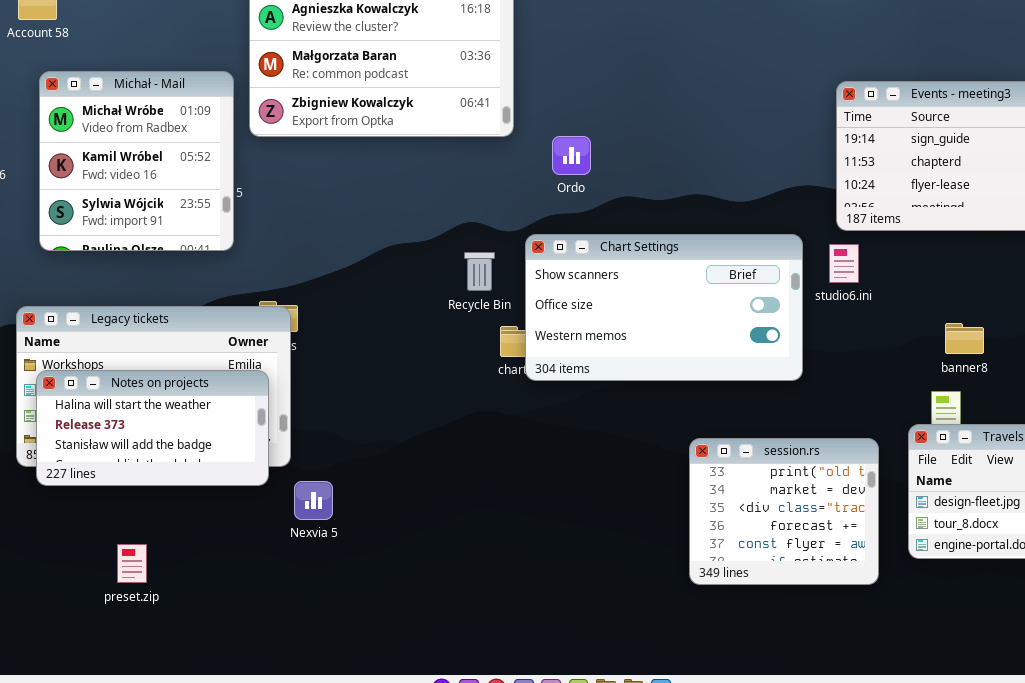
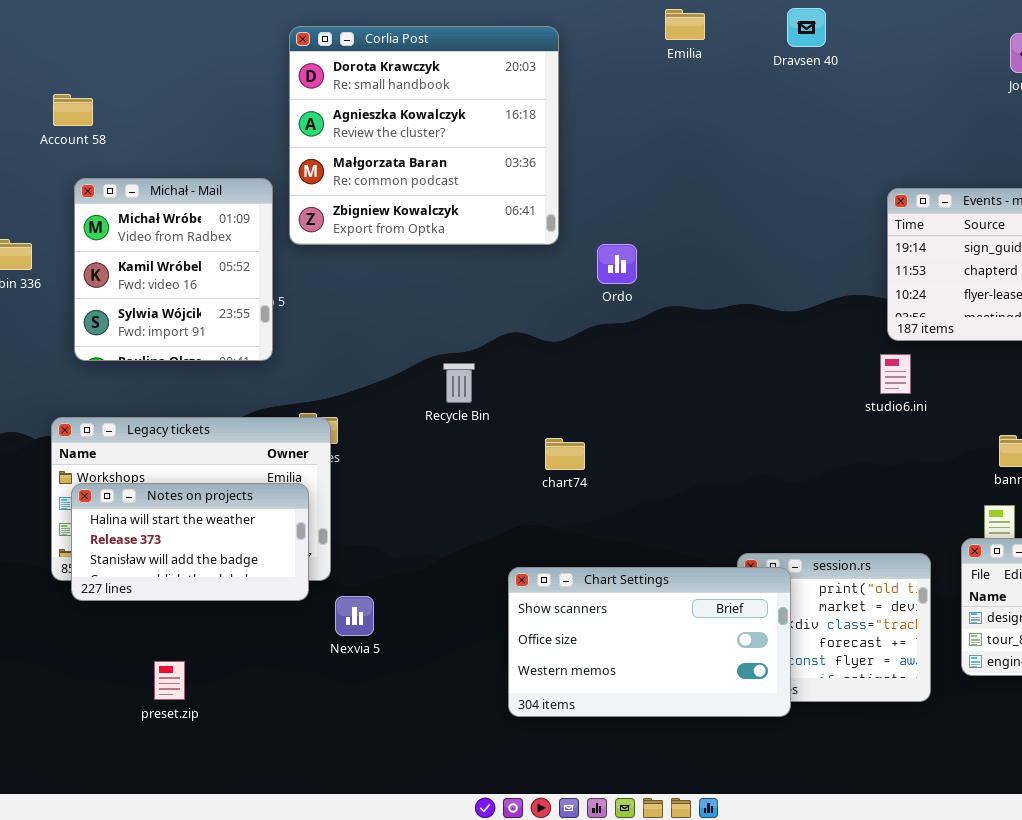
Chart Settings: [525,234,803,381] -> [508,567,791,717], moved
Recycle Bin: [464,252,495,291] -> [443,363,475,403], moved

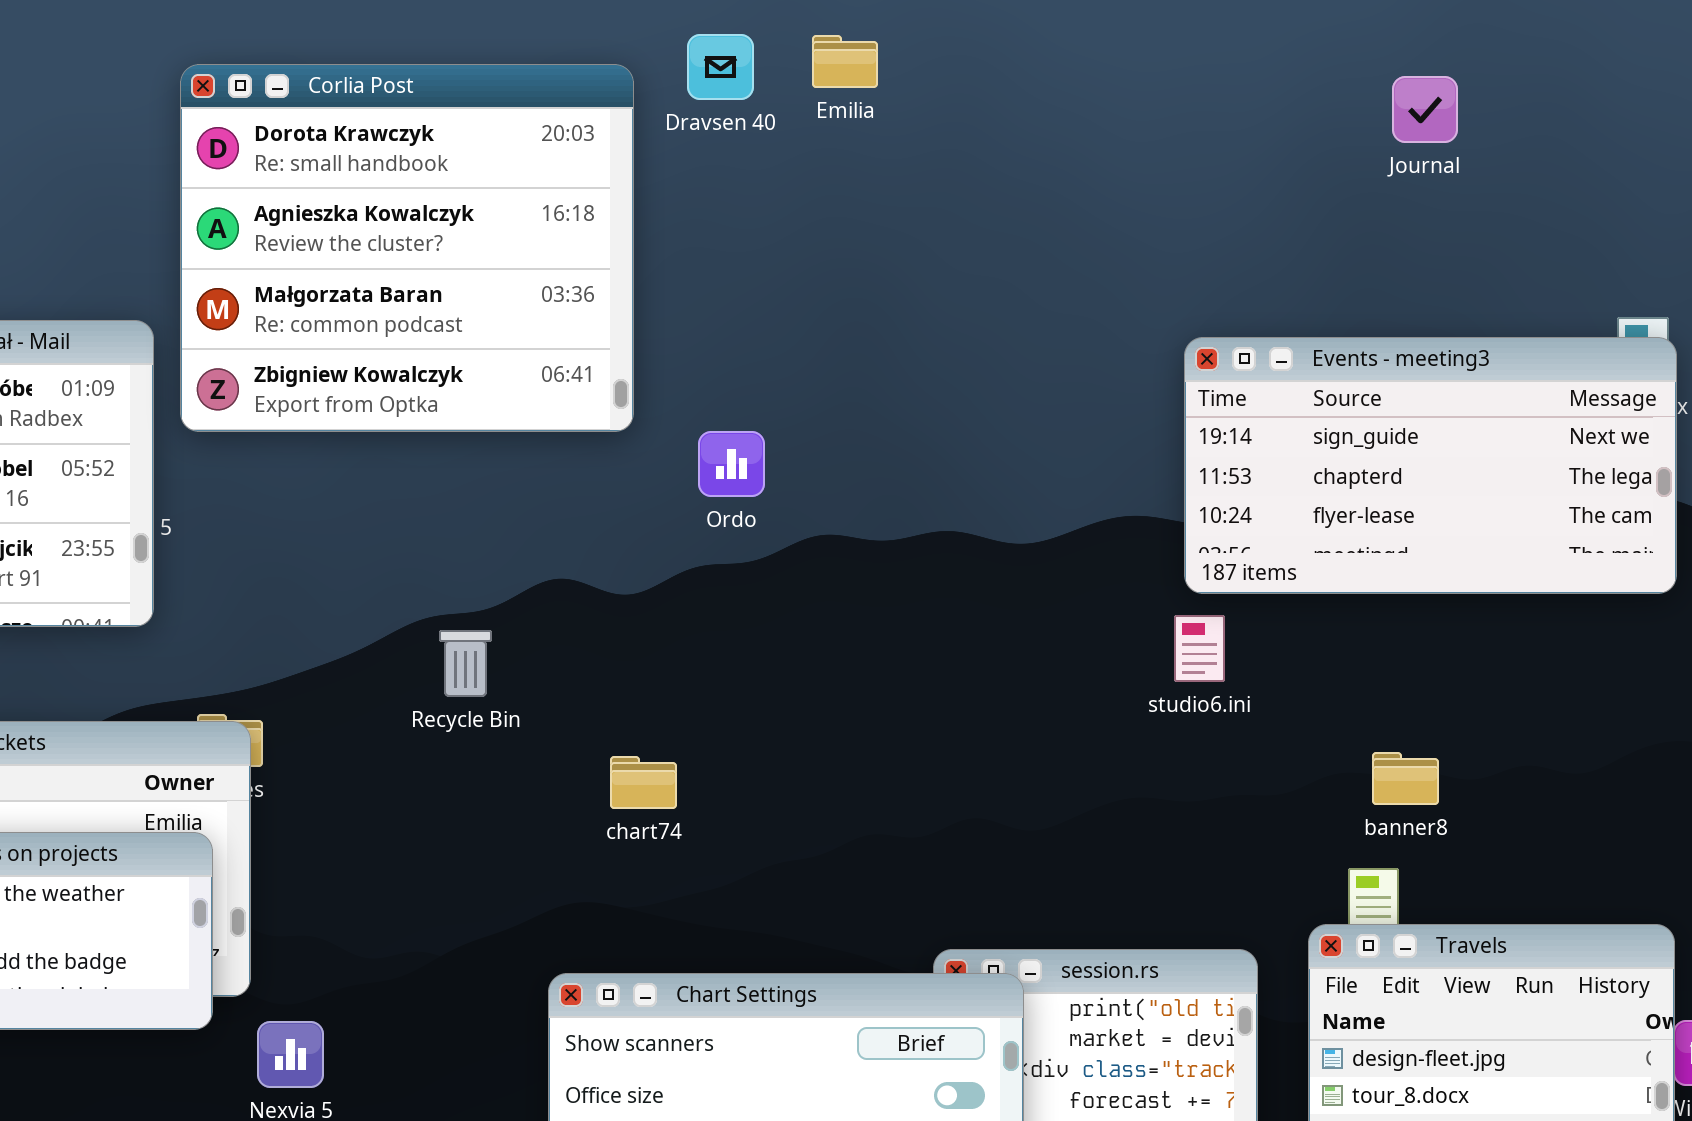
Dravsen 40: [787,8,826,47] -> [687,34,754,100], moved

